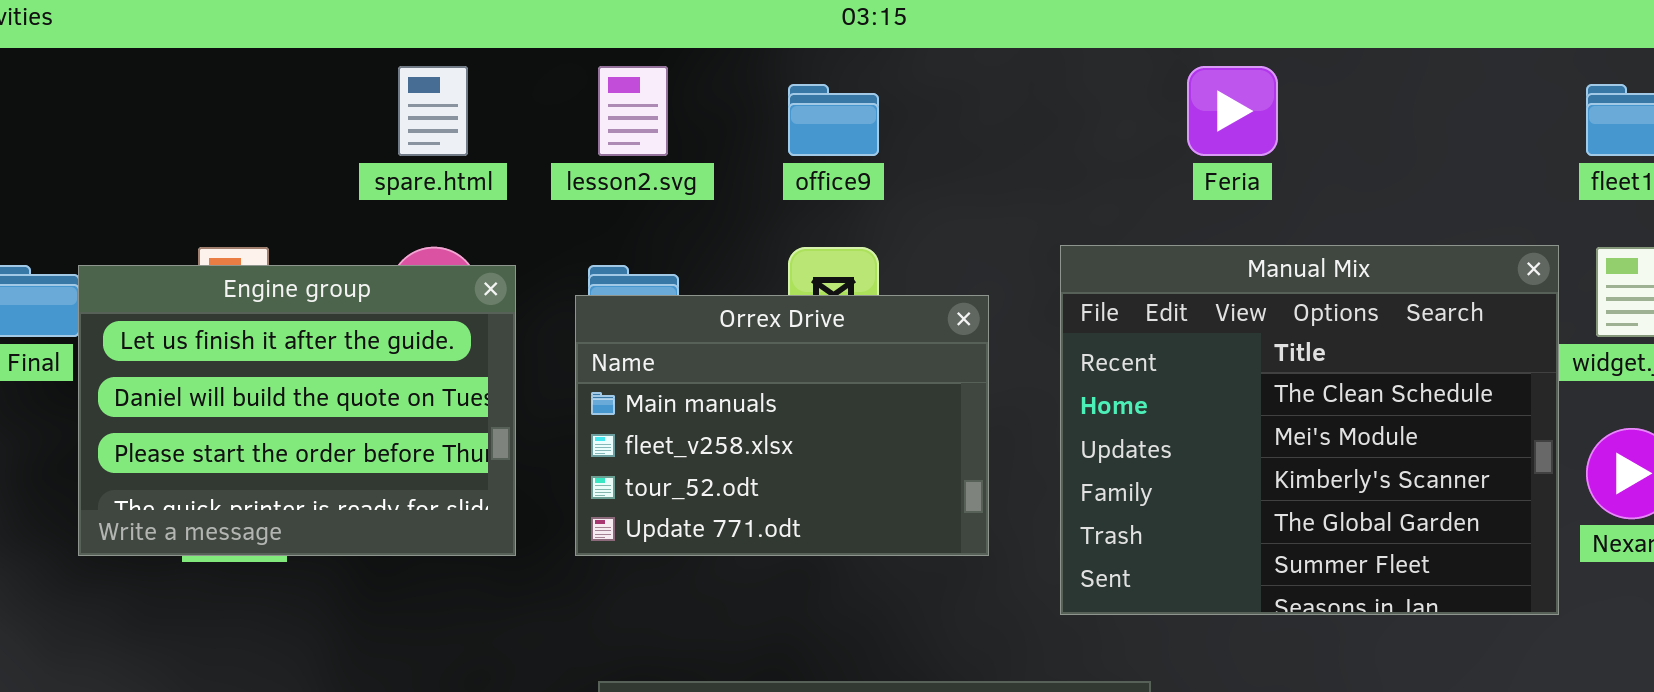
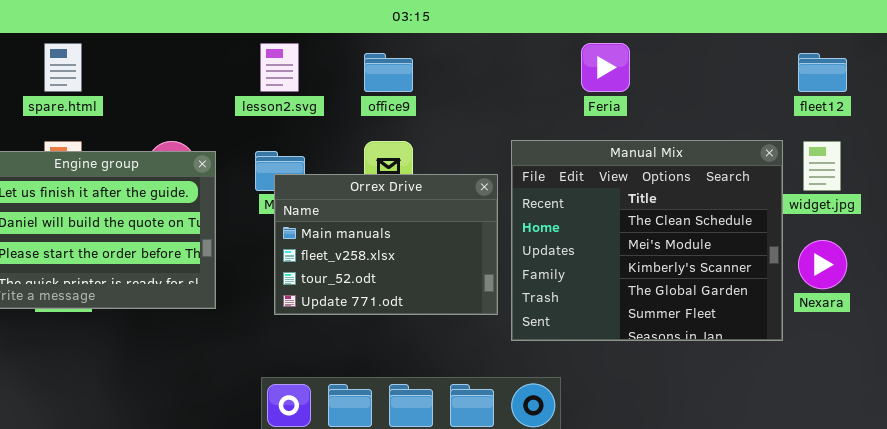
spare.html: [398,66,468,156] -> [44,43,82,92], moved
Orrex Drive: [575,295,989,556] -> [274,174,498,315], moved

